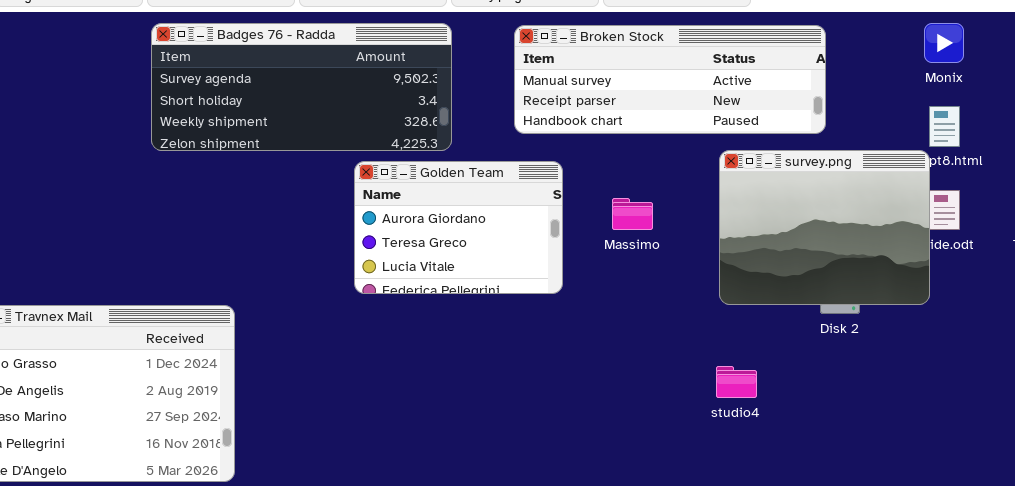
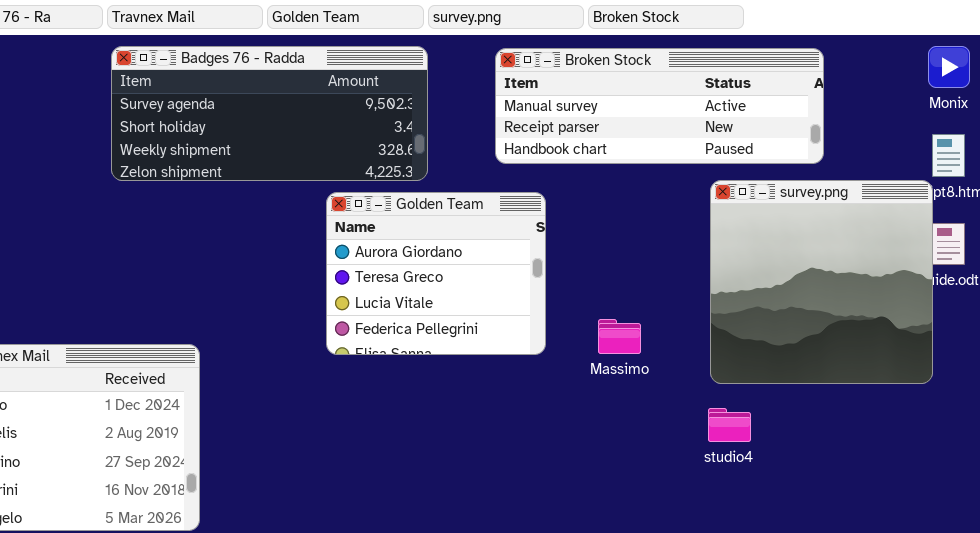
survey.png: [719,150,930,305] -> [710,180,933,384], resized
Golden Team: [354,161,563,294] -> [326,192,546,355], resized
Massimo: [612,198,653,230] -> [598,319,641,354], moved

